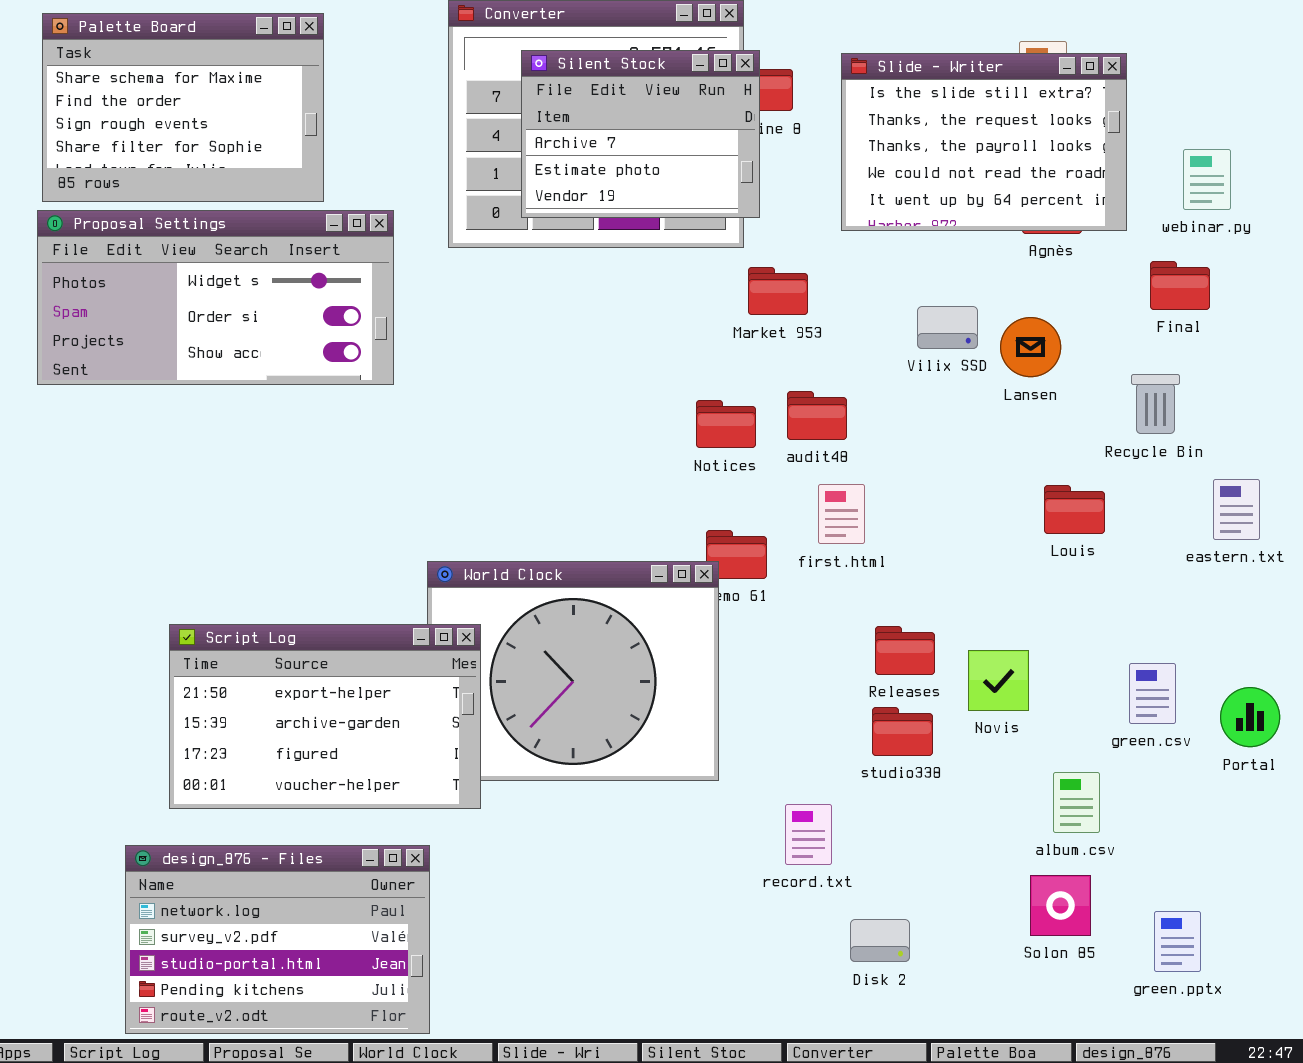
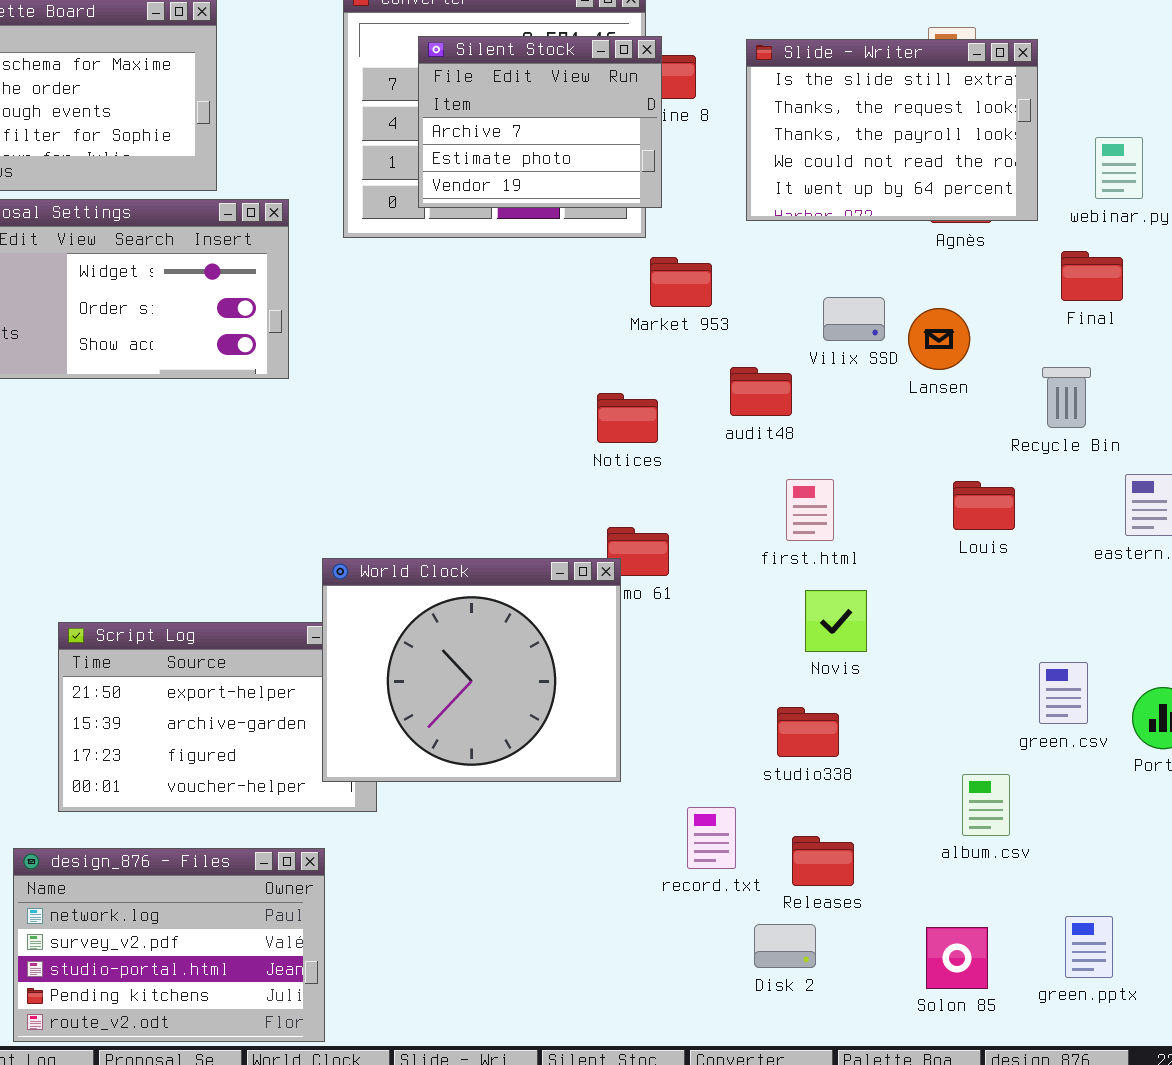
audit48: [787,391,847,440] -> [730,367,792,416], moved
first.html: [818,484,865,544] -> [786,479,834,541], moved
World Clock: [427,561,719,781] -> [322,558,621,782], raised
Releases: [875,626,935,675] -> [792,836,854,886], moved
Novis: [968,650,1029,711] -> [805,590,867,652], moved
Solon 85: [1030,875,1091,936] -> [926,927,988,989], moved

